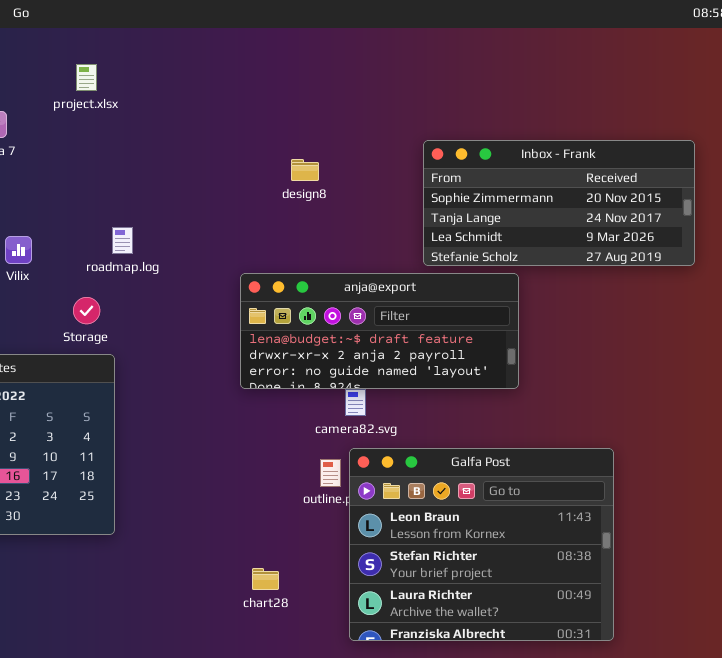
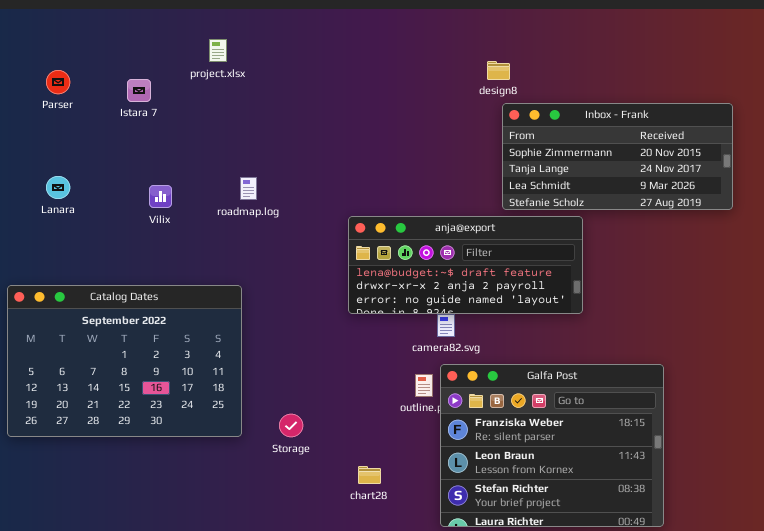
design8: [291,159,319,181] -> [487,61,510,80], moved
Storage: [73,297,100,324] -> [279,414,303,437], moved
Galfa Post: [349,448,614,641] -> [440,364,664,527], scrolled up 1 row

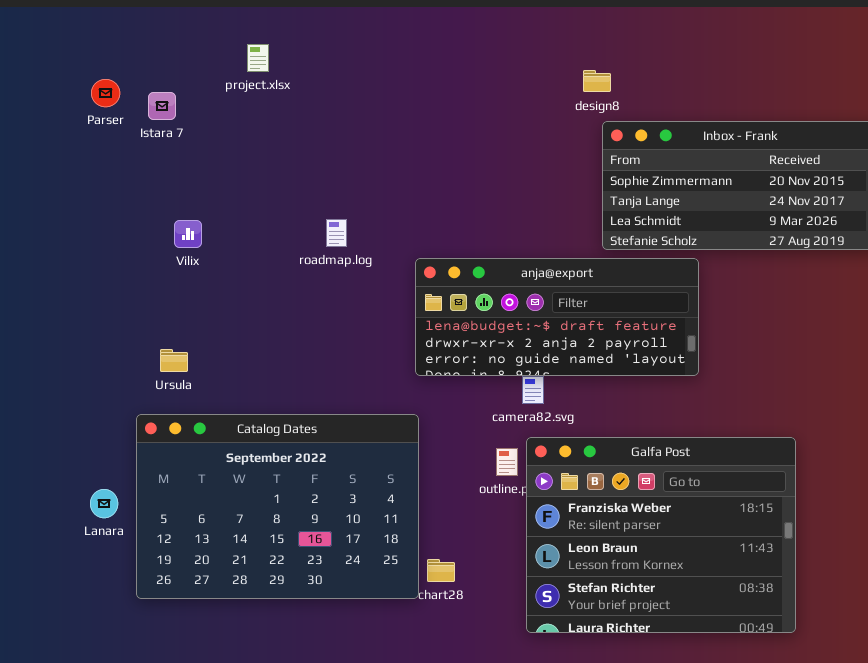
Parser: [46,70,70,94] -> [91,79,120,107], moved
Lanara: [46,176,70,199] -> [90,489,118,518], moved
roadmap.log: [240,177,257,200] -> [326,219,347,247], moved
Catalog Dates: [7,285,242,437] -> [136,414,419,599], moved

